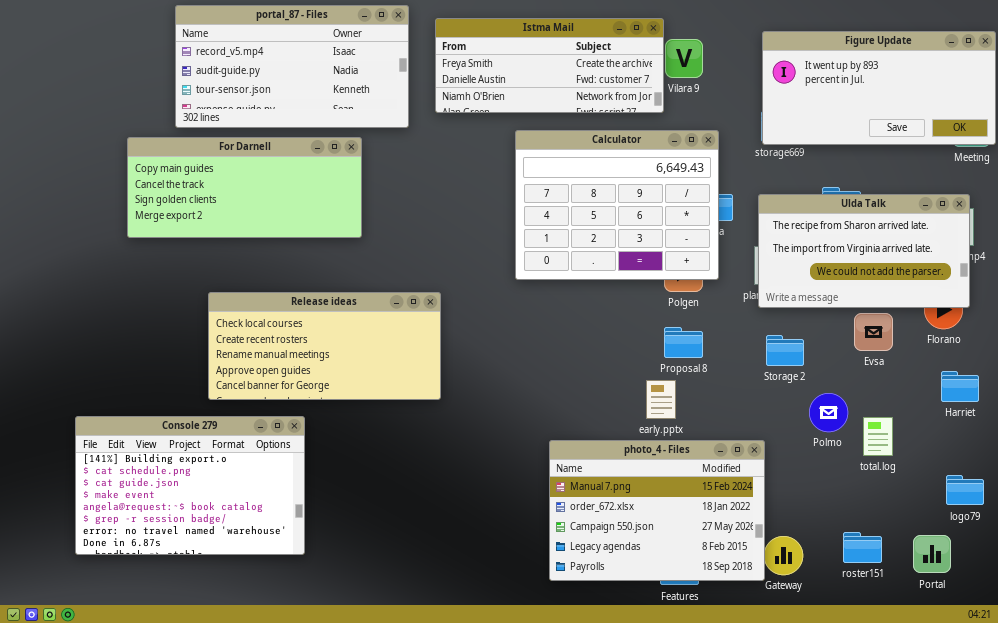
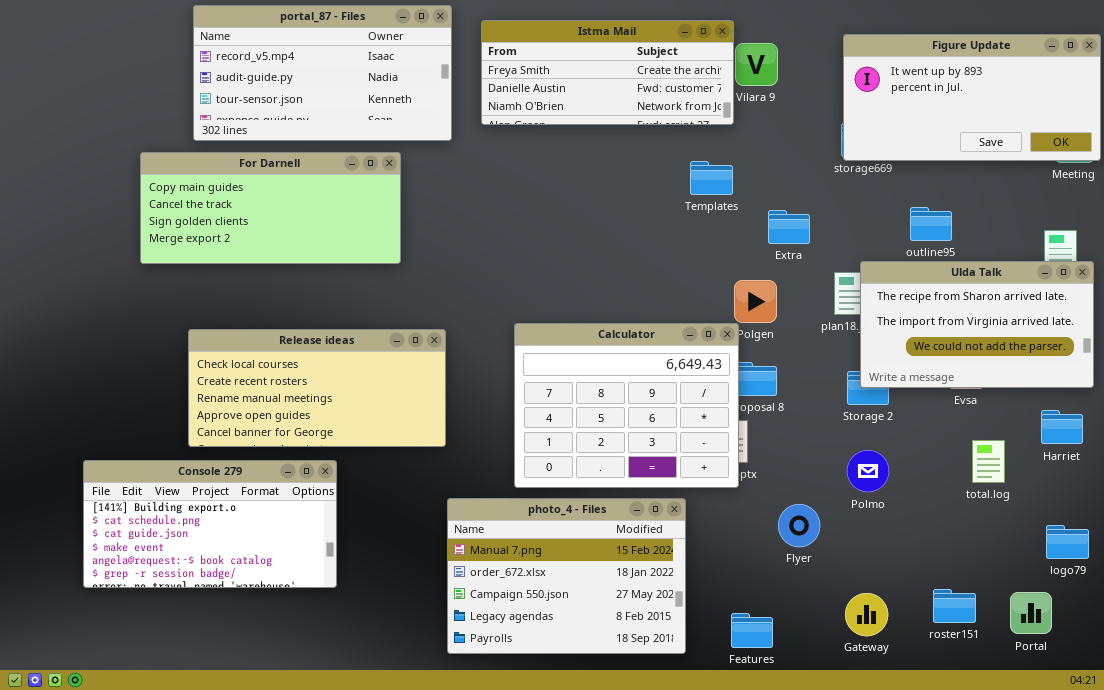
Calculator: [515,130,719,280] -> [514,323,739,488], moved
Ulda Talk: [758,194,970,308] -> [860,261,1094,388], moved
Release ideas: [208,292,441,400] -> [188,329,446,447], moved
Polmo: [809,393,848,432] -> [847,450,889,492], moved
Console 279: [75,416,305,555] -> [83,460,337,588], resized
total.log: [863,417,893,456] -> [972,440,1005,483], moved
photo_4 - Files: [549,440,765,581] -> [447,498,686,654], moved

